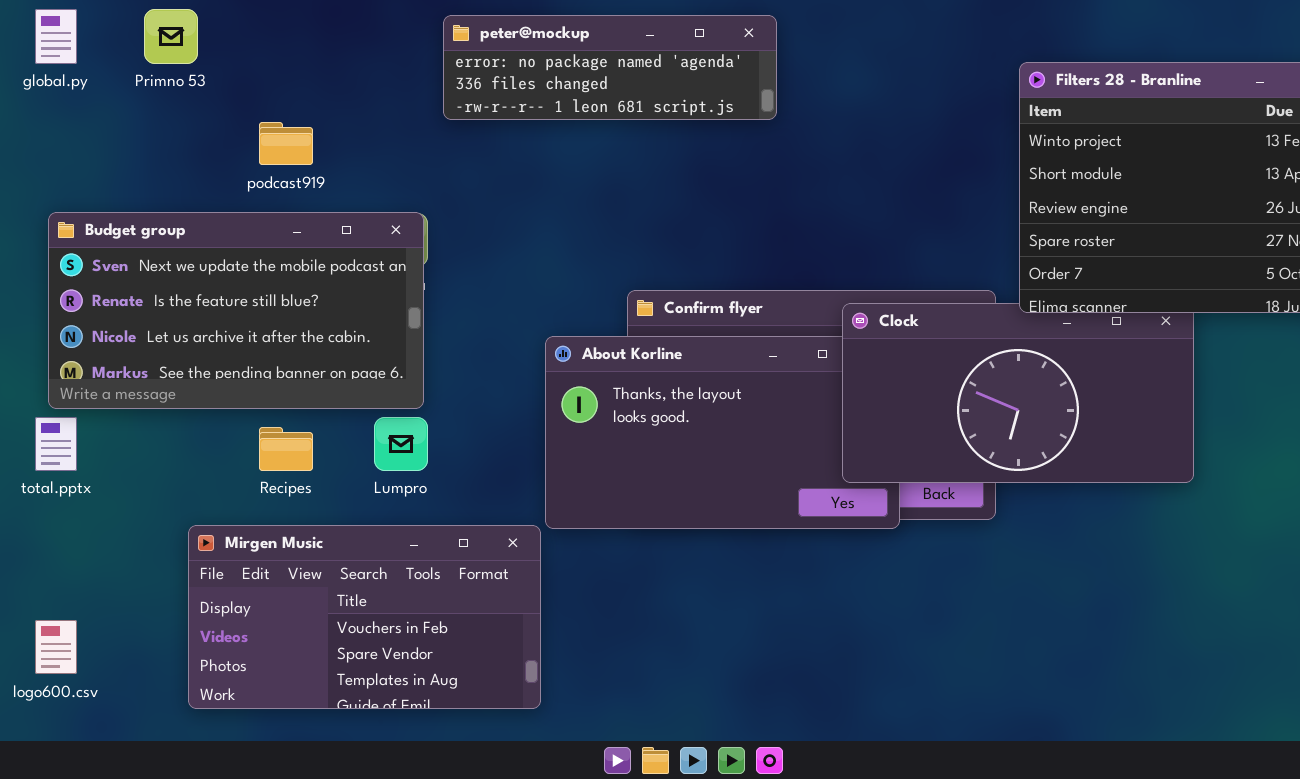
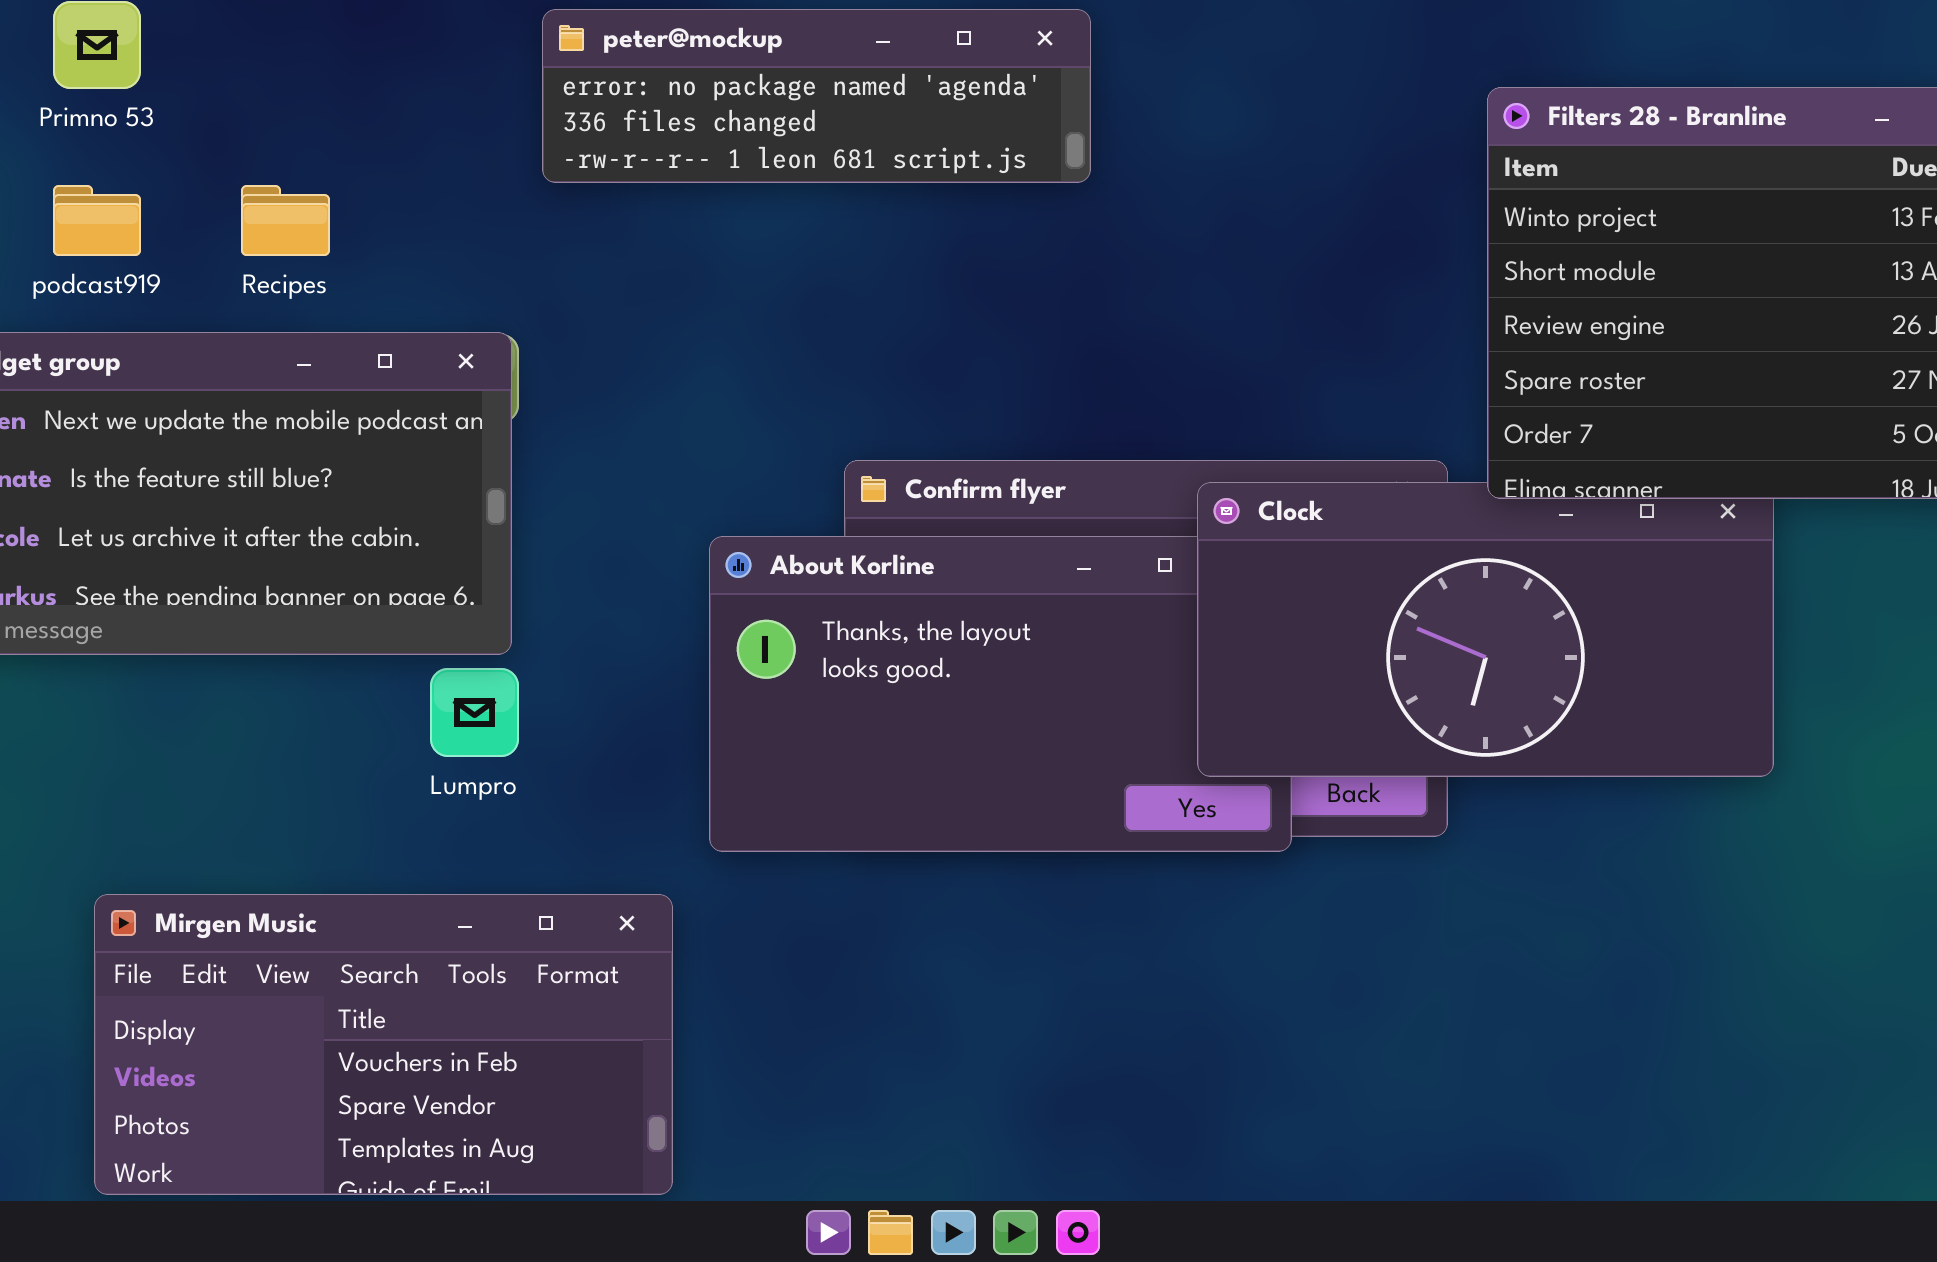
podcast919: [259,122,313,165] -> [53,185,141,256], moved
Recipes: [259,427,313,471] -> [241,185,330,256], moved
Mirgen Music: [188,525,541,709] -> [94,894,673,1195], moved

